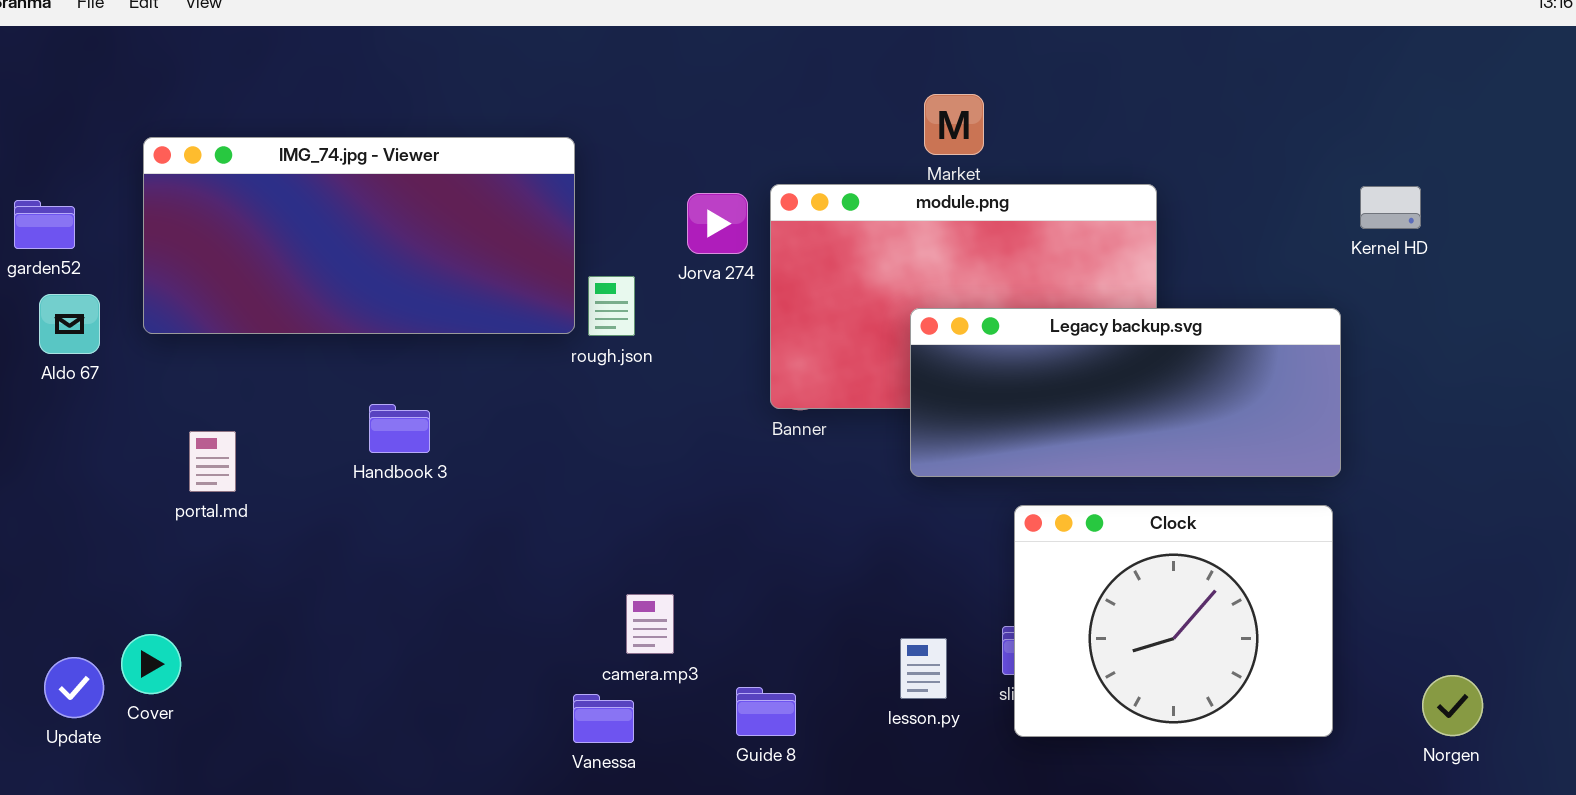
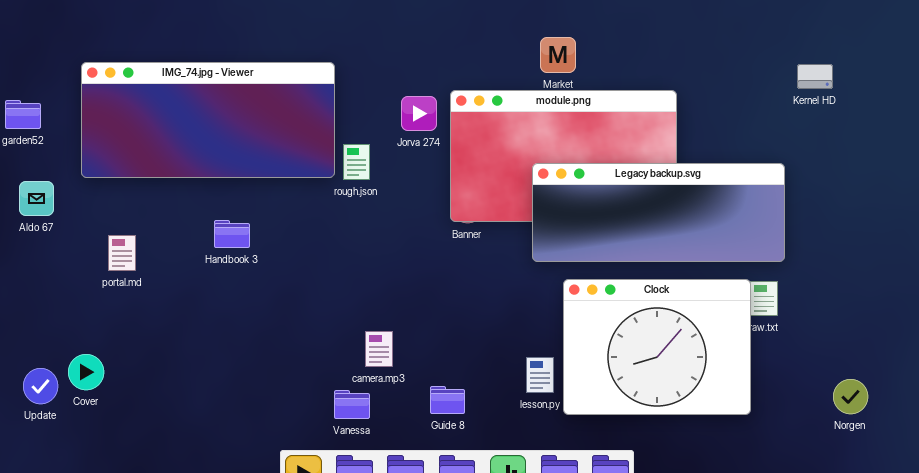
Kernel HD: [1360,186,1421,229] -> [797,64,833,89], moved
Aldo 67: [39,294,100,354] -> [19,181,54,216], moved
Clock: [1014,505,1333,737] -> [563,279,751,415], moved

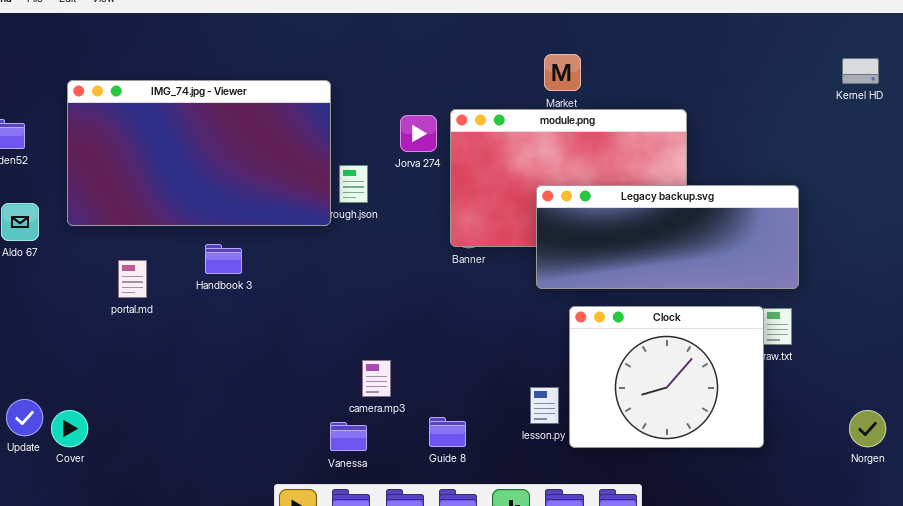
IMG_74.jpg - Viewer: [81,62,335,178] -> [67,80,331,226], resized
Kernel HD: [797,64,833,89] -> [842,58,879,84], moved
portal.md: [108,235,136,271] -> [118,260,147,298], moved
Cover: [68,354,104,390] -> [51,410,88,447], moved

